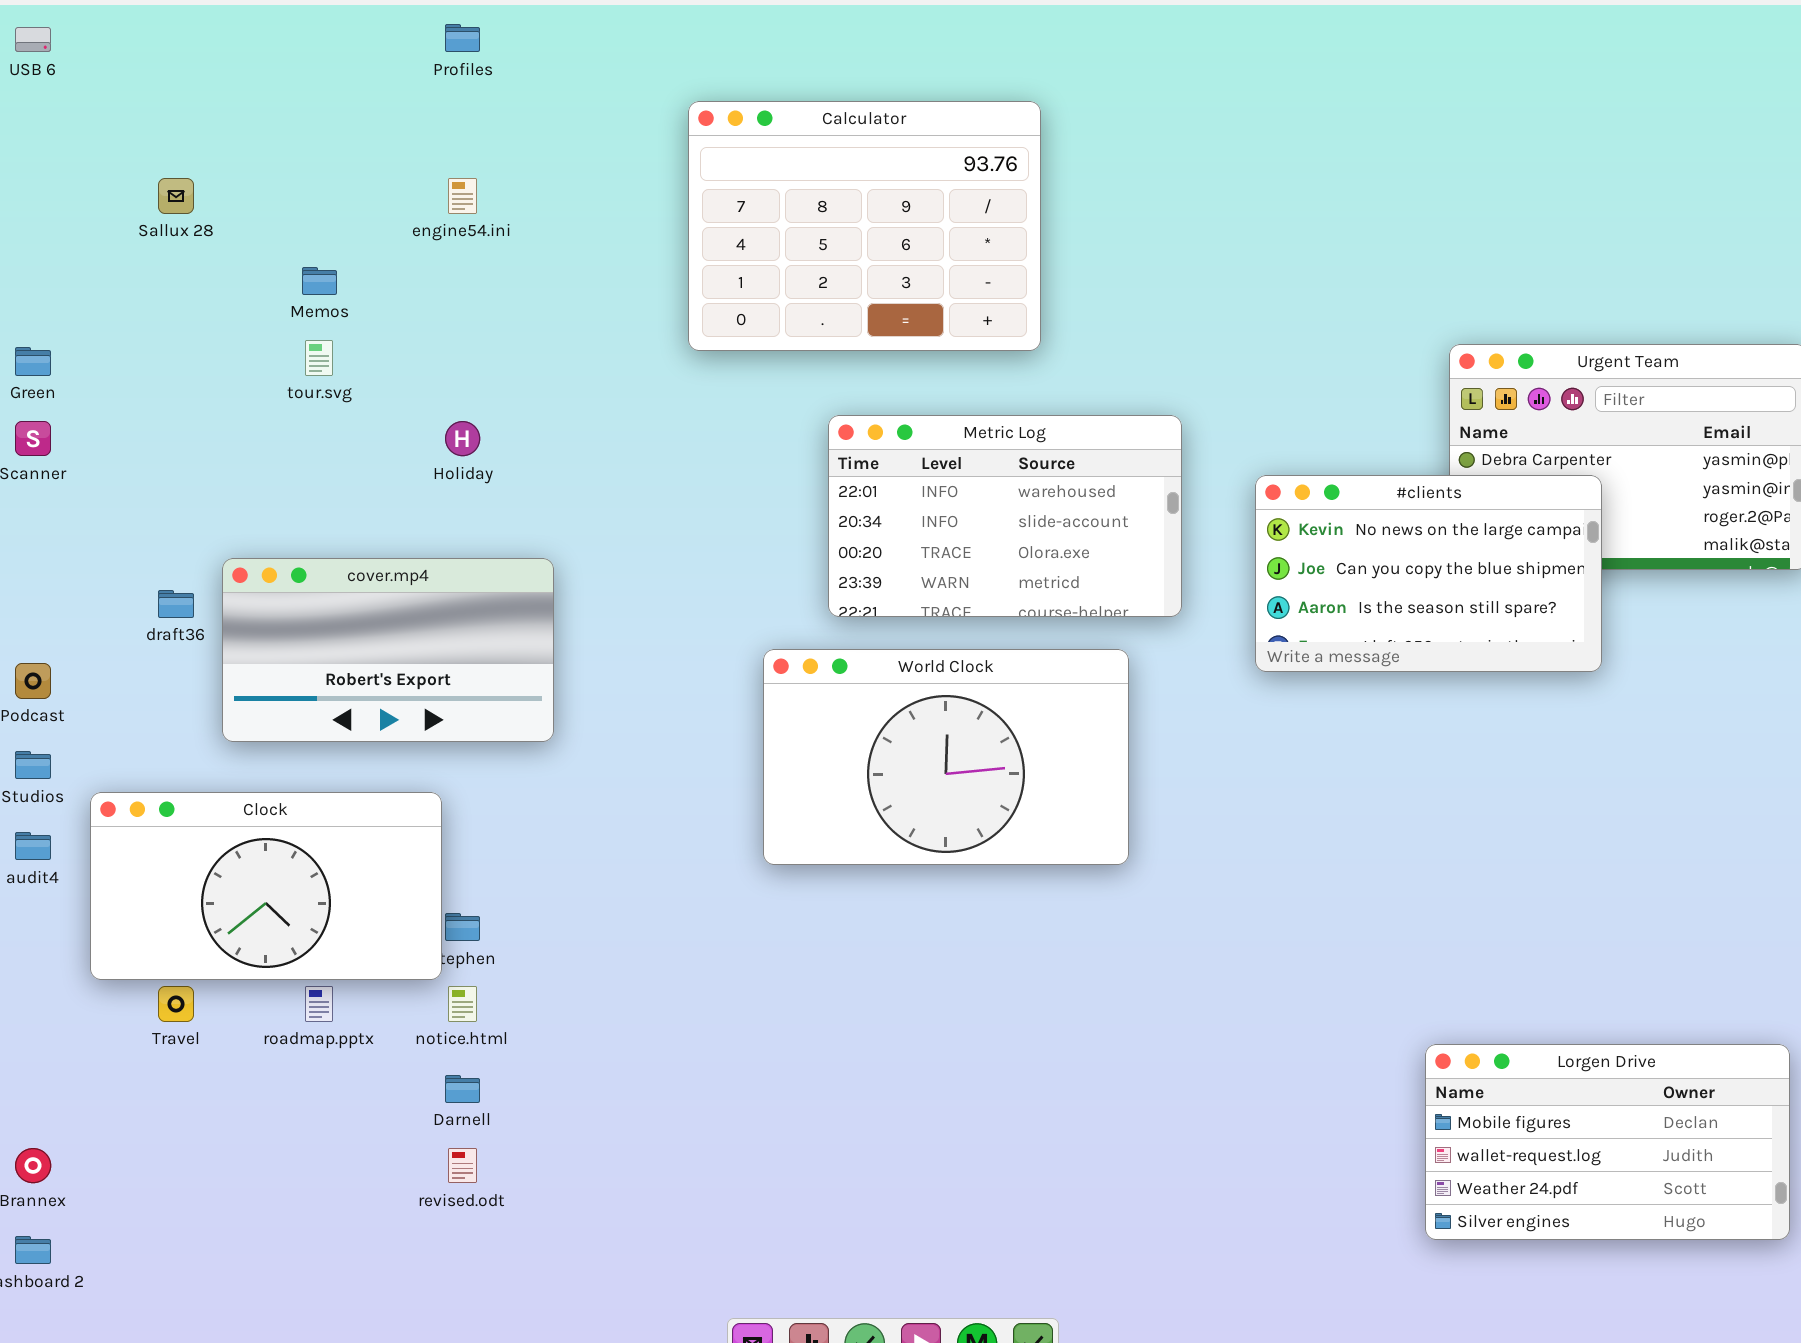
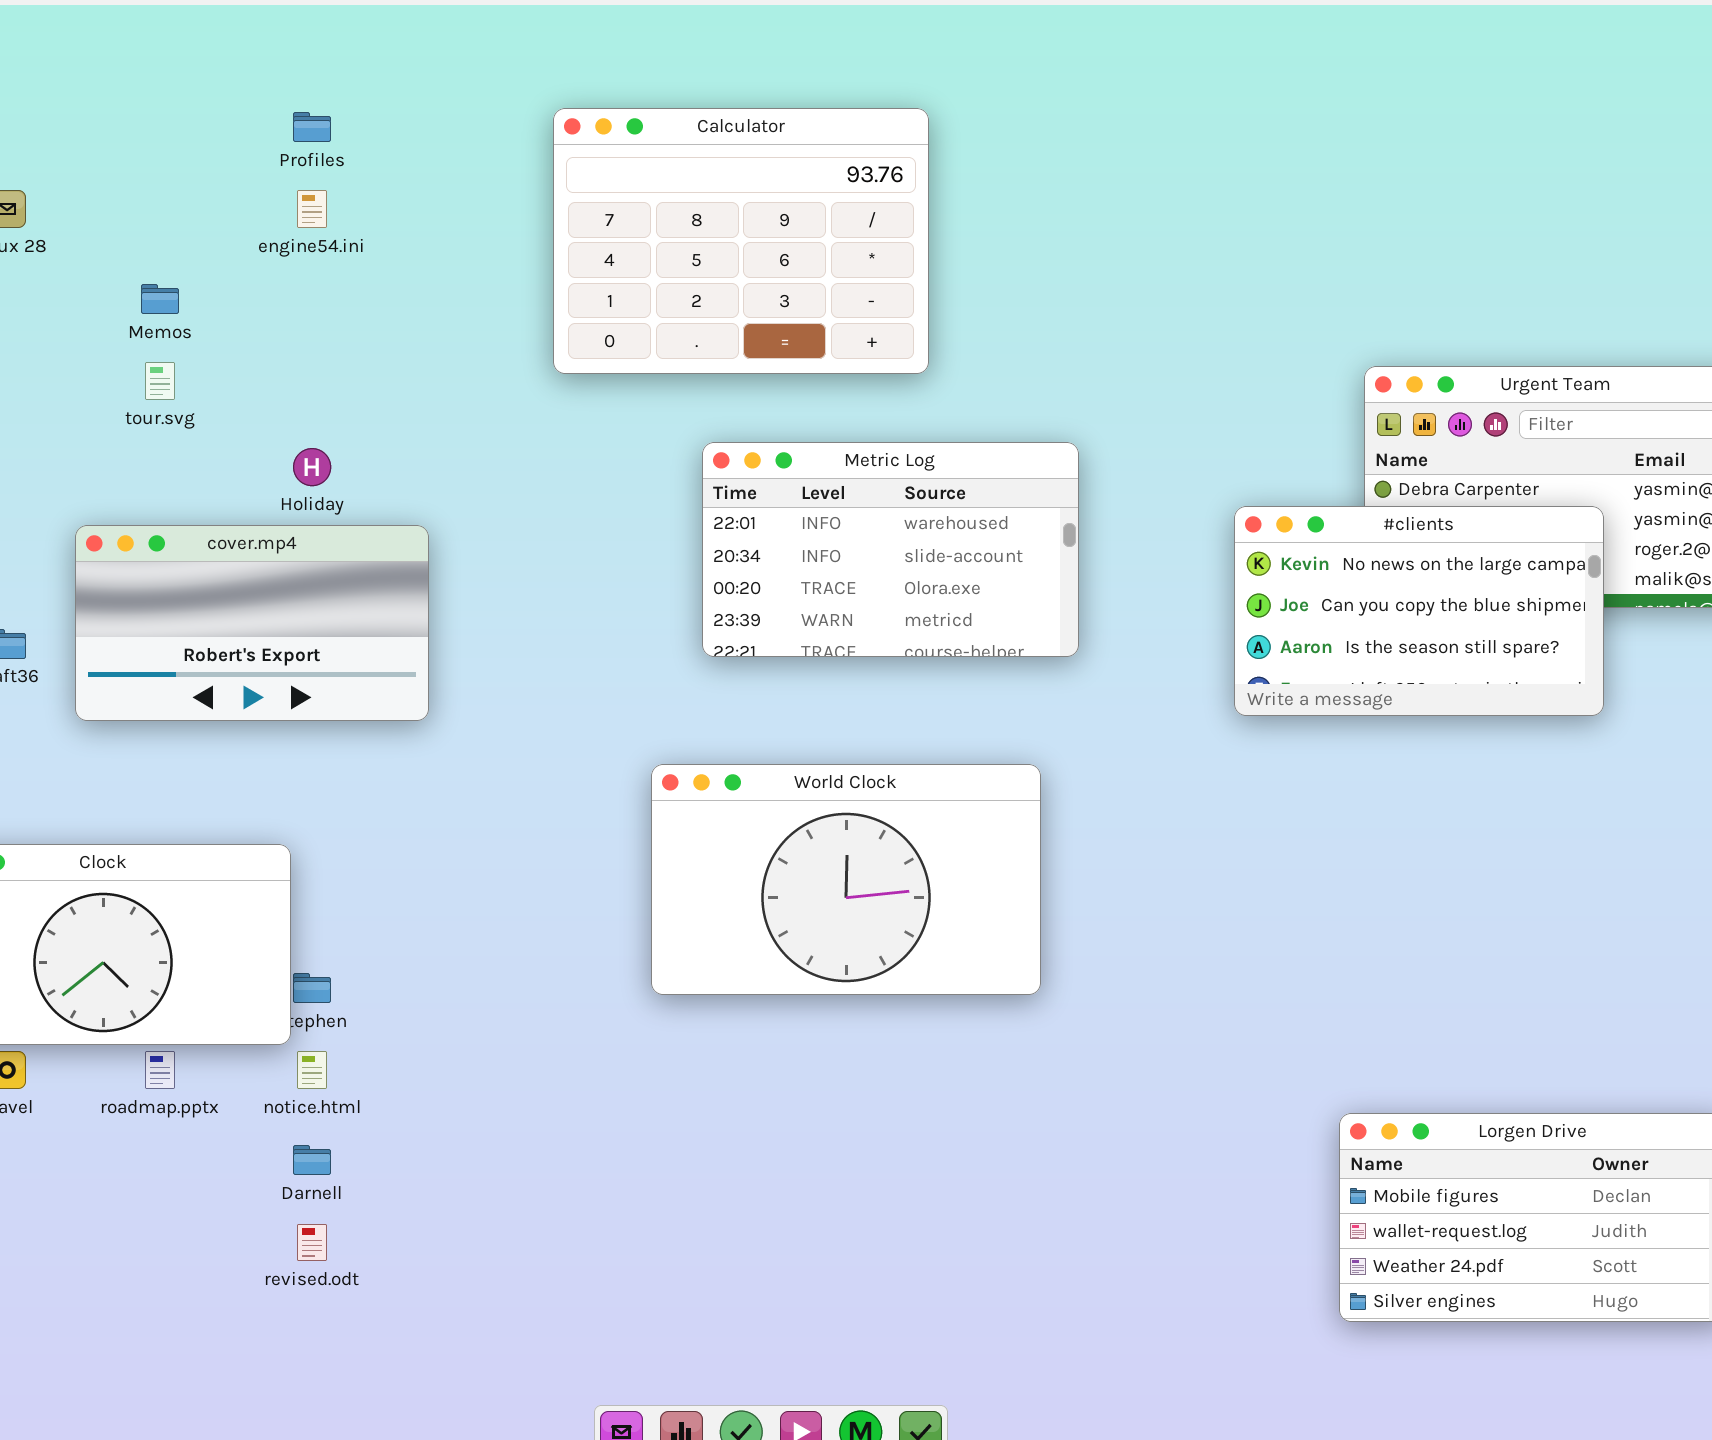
Profiles: [445,24,480,52] -> [293,112,331,142], moved
#clients: [1255,475,1602,672] -> [1234,506,1604,716], moved
cover.mp4: [222,558,554,742] -> [75,525,429,721], moved
World Clock: [763,649,1129,865] -> [651,764,1041,995], moved

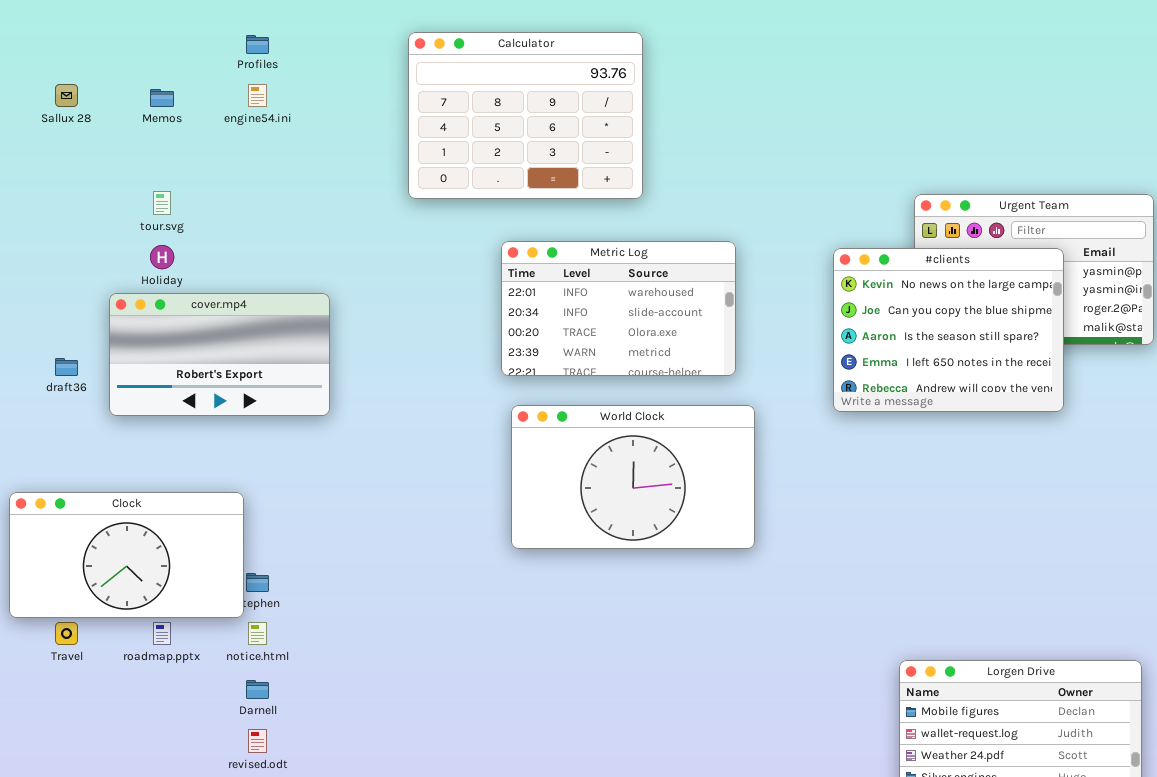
Memos: [141,284,179,314] -> [150,89,174,107], moved
Holiday: [293,448,331,486] -> [150,245,174,269], moved
#clients: [1234,506,1604,716] -> [833,248,1064,412], resized
World Clock: [651,764,1041,995] -> [511,405,755,549], moved

